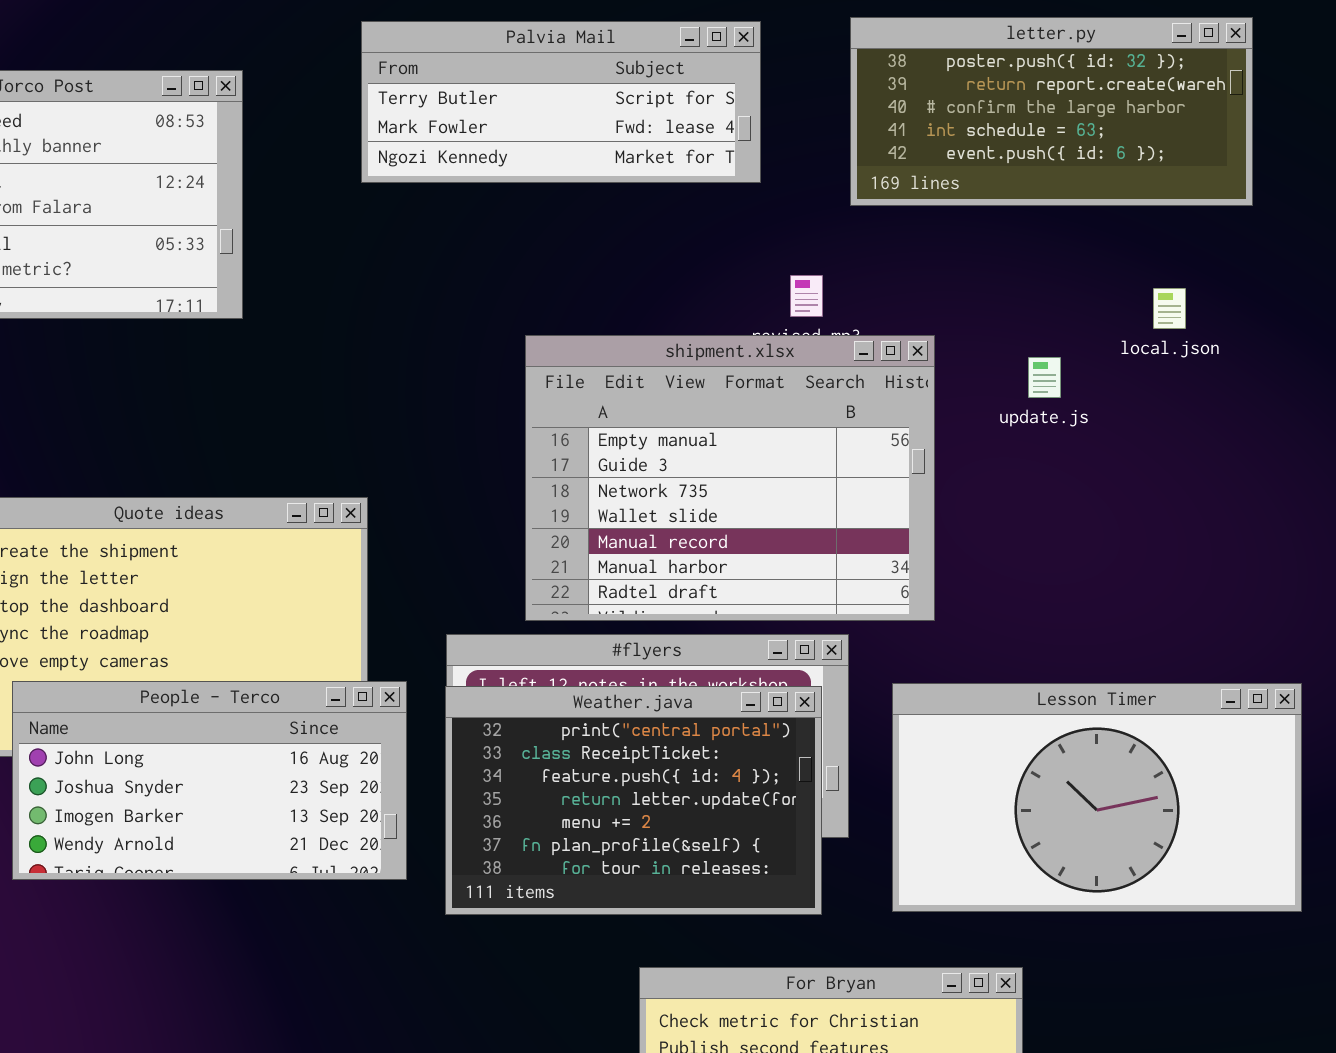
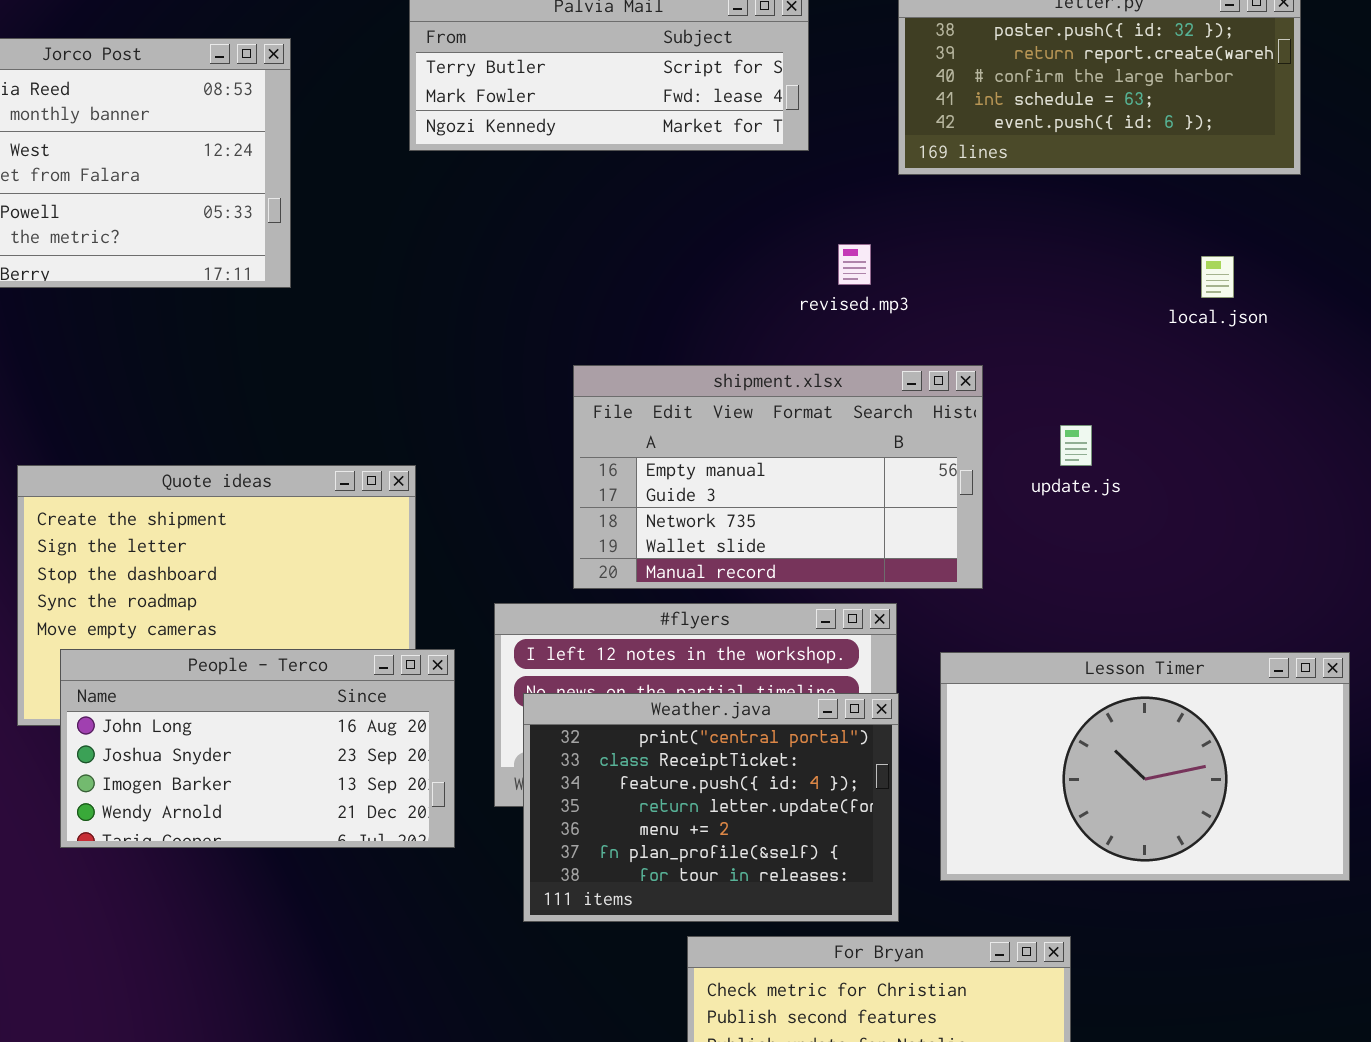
shipment.xlsx: [525,335,935,621] -> [573,365,983,589], resized
update.js: [1028,357,1061,398] -> [1060,425,1092,466], moved
Weather.java: [445,686,822,915] -> [523,693,899,922], moved

